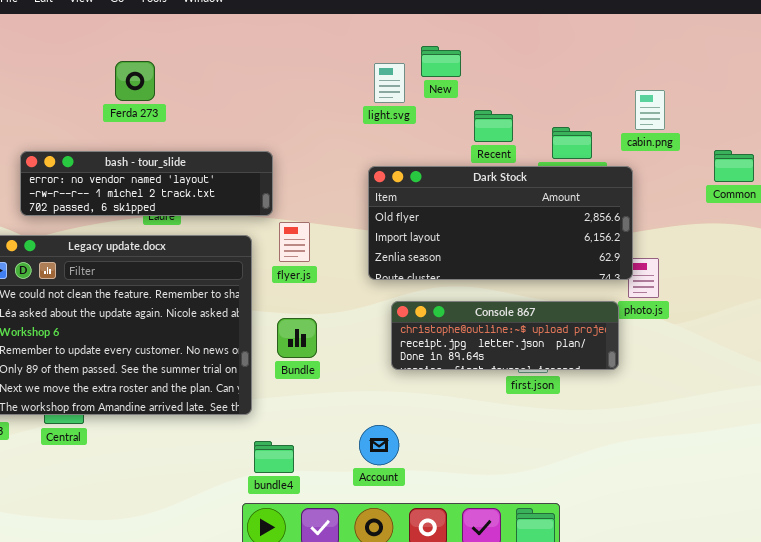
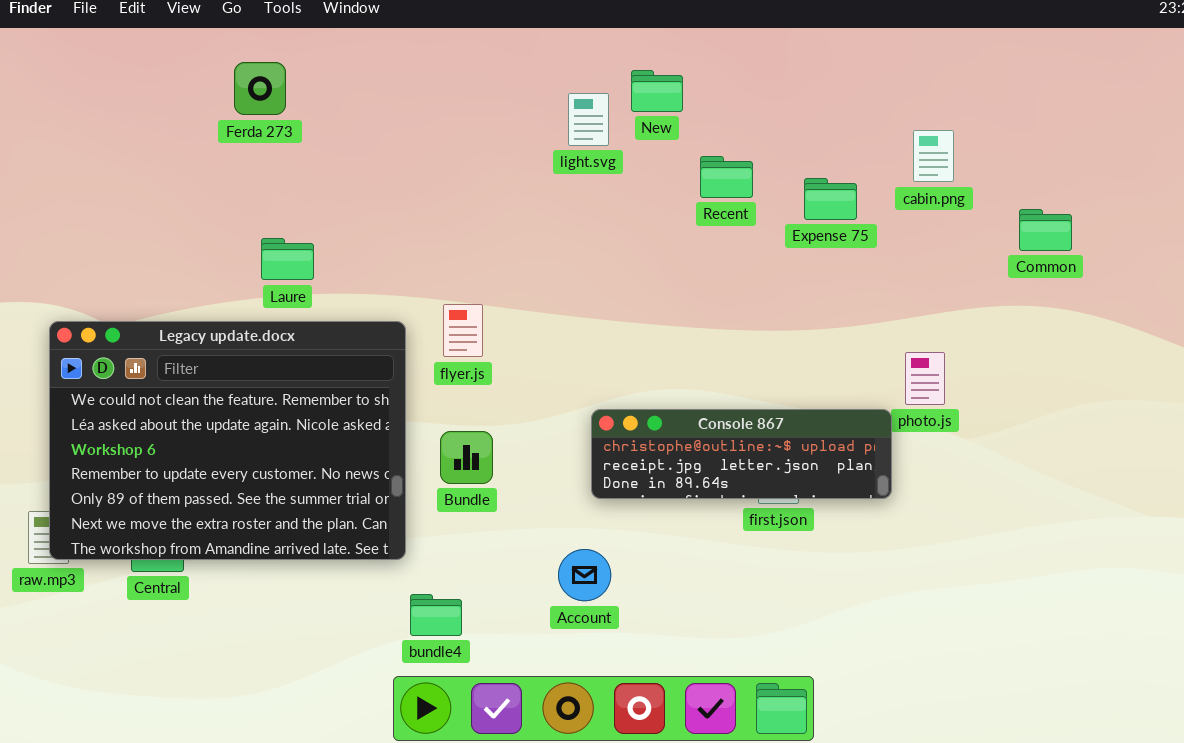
Ferda 273: [115,61,155,101] -> [234,62,286,115], moved
bash - tour_slide: [20,151,273,216] -> none, closed
Dark Stock: [368,166,633,280] -> none, closed
Account: [359,425,399,465] -> [558,549,611,601], moved

